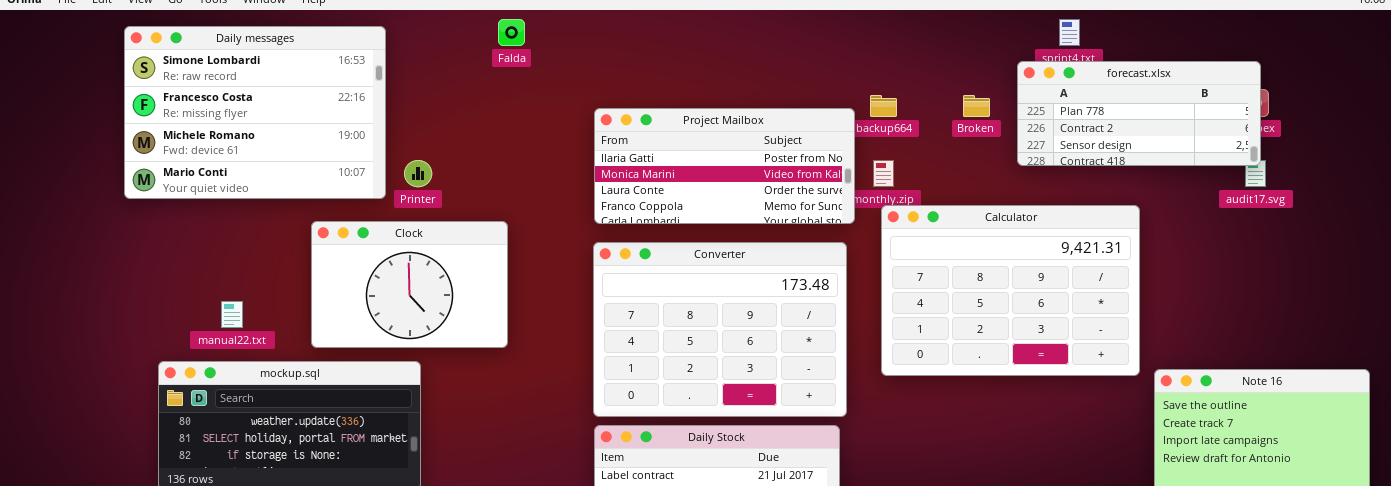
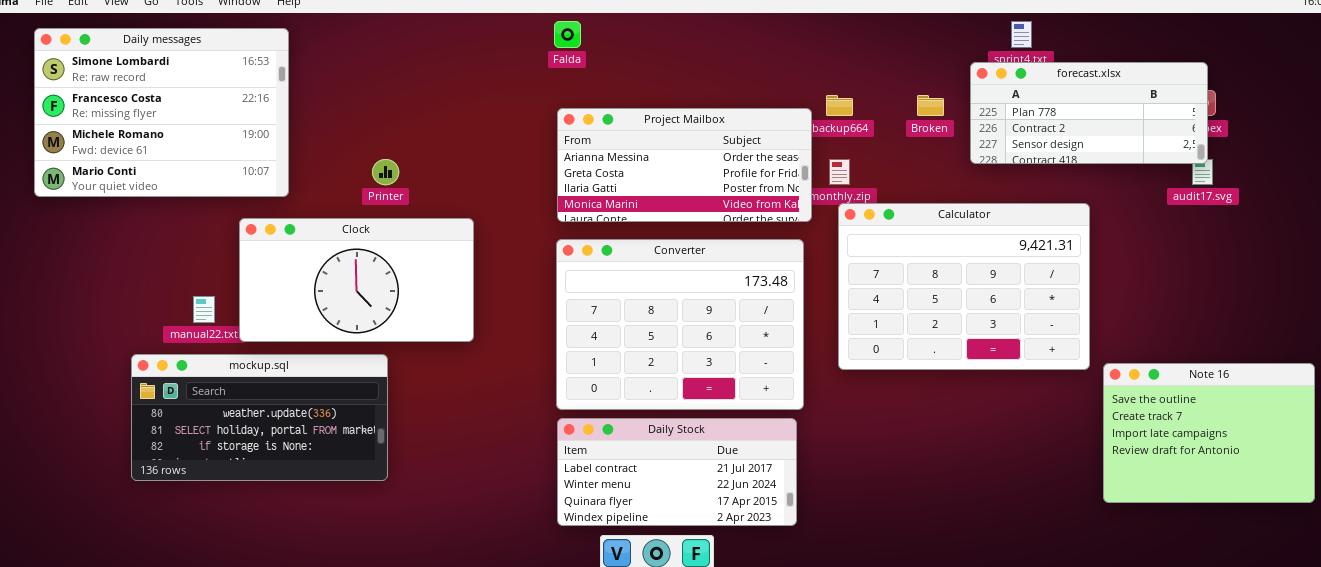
Falda: [498,19,525,46] -> [554,21,581,48], moved
Daily messages: [124,26,386,199] -> [34,28,289,197], moved
Project Mailbox: [594,108,855,224] -> [557,108,812,222], scrolled up 2 rows
Clock: [311,221,508,348] -> [239,218,474,342], resized

